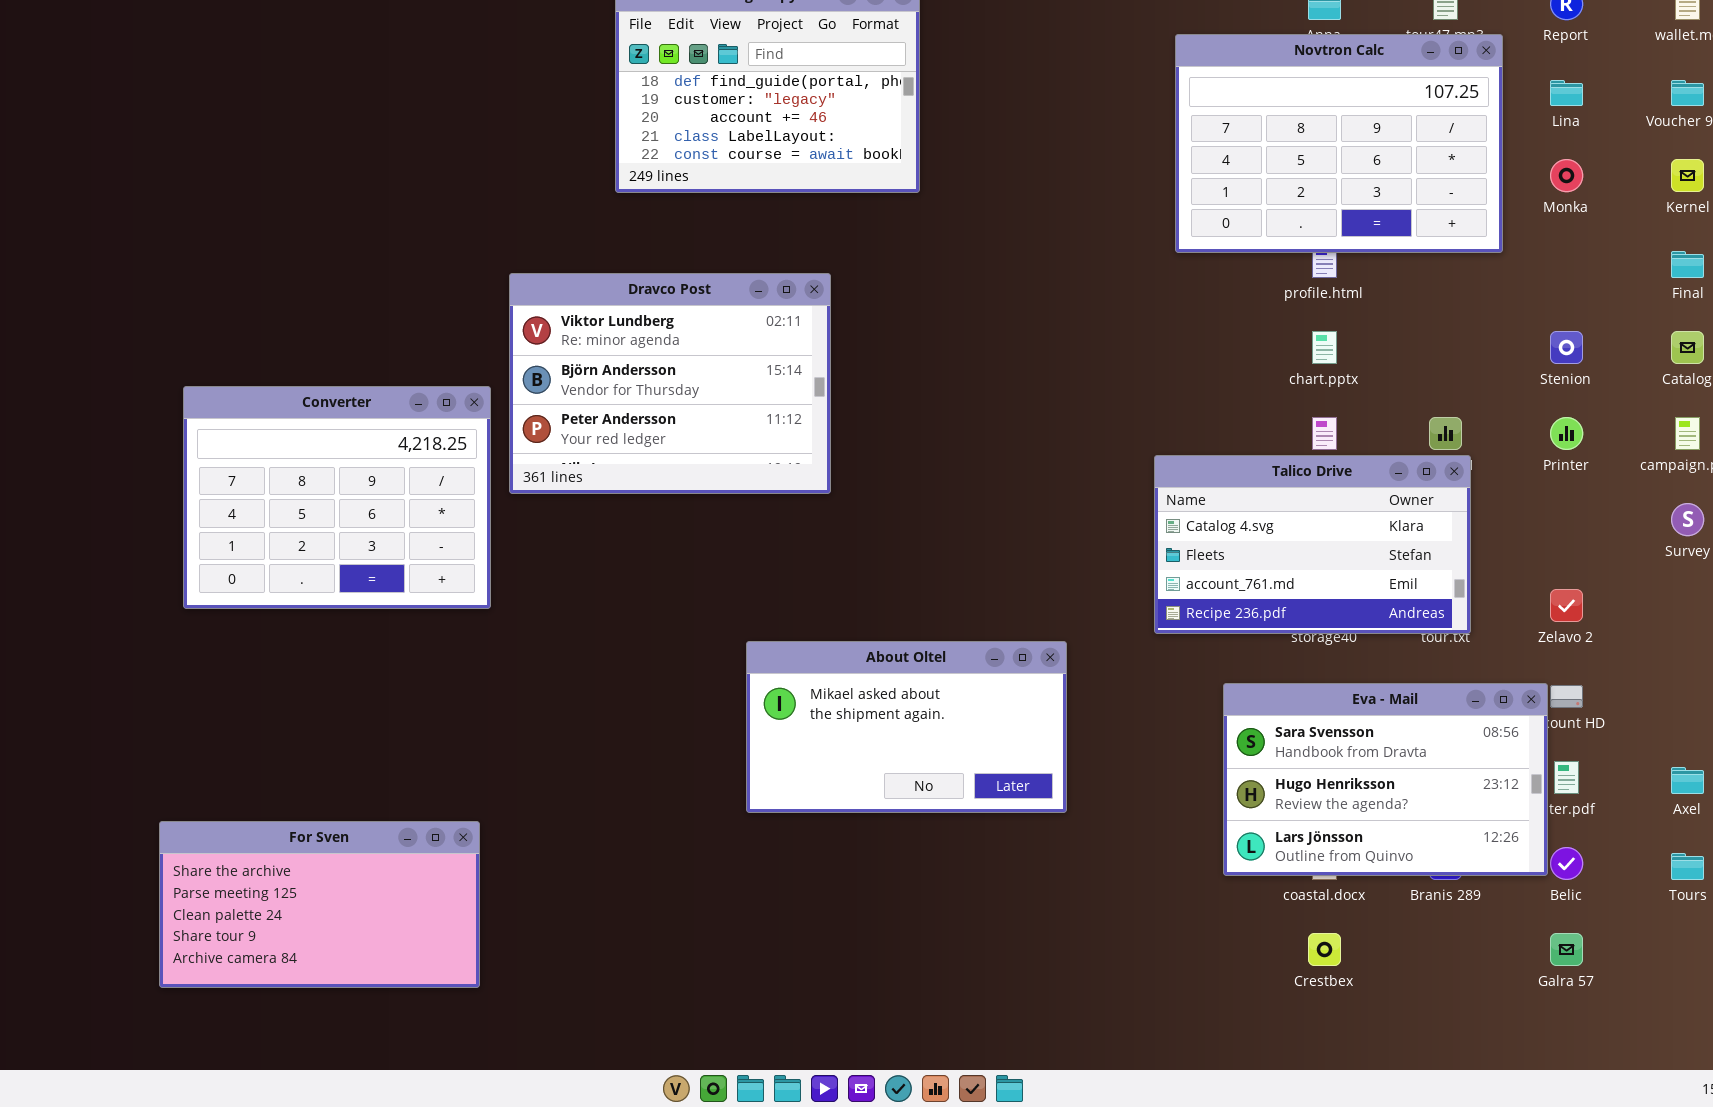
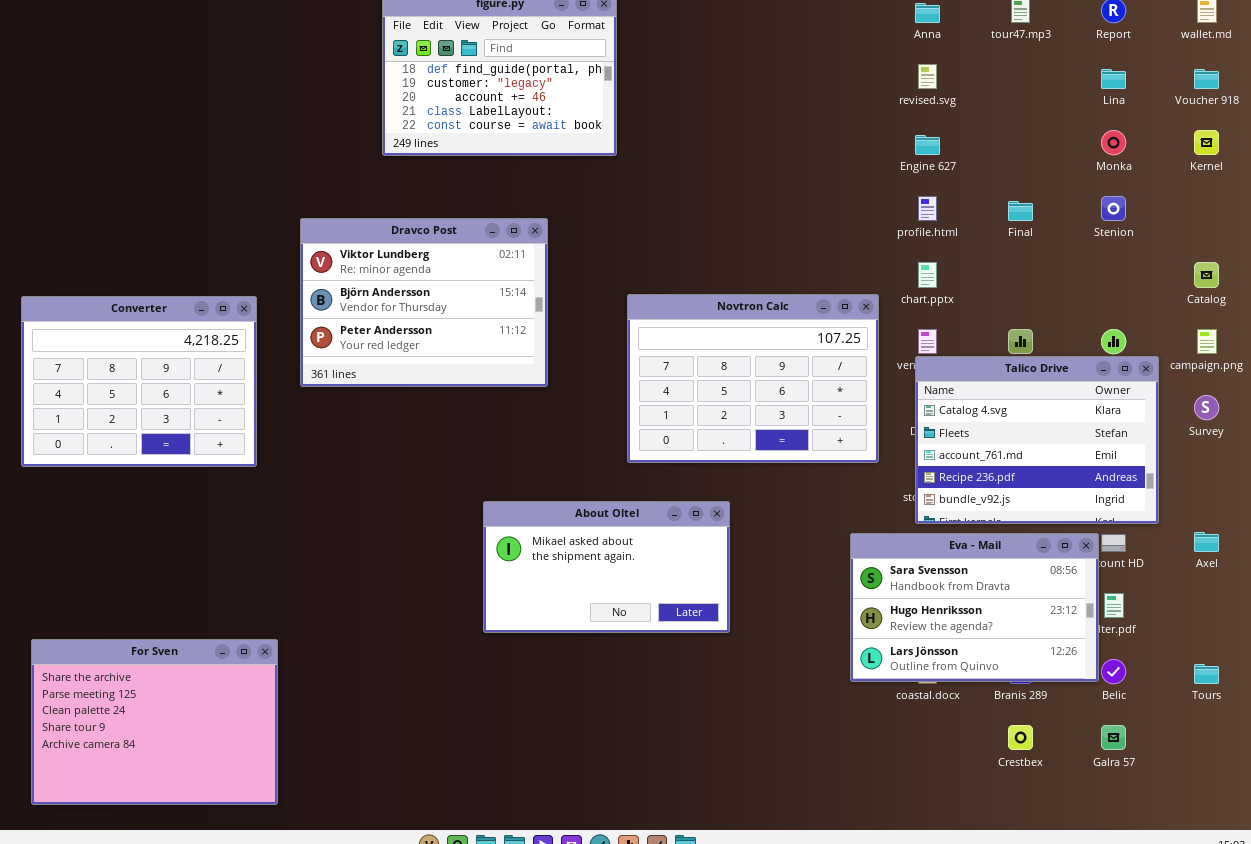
Novtron Calc: [1175,34,1503,253] -> [627,294,879,463], moved
Final: [1671,251,1704,278] -> [1008,201,1033,221], moved
Stenion: [1550,331,1583,364] -> [1101,196,1126,221], moved
Converter: [183,386,491,609] -> [21,296,257,467], moved
Talico Drive: [1154,455,1471,634] -> [915,356,1159,524], moved, resized
Axel: [1671,767,1704,794] -> [1194,532,1219,552], moved
For Sven: [159,821,480,988] -> [31,639,278,805], resized
Crestbex: [1308,933,1341,966] -> [1008,725,1033,750], moved

